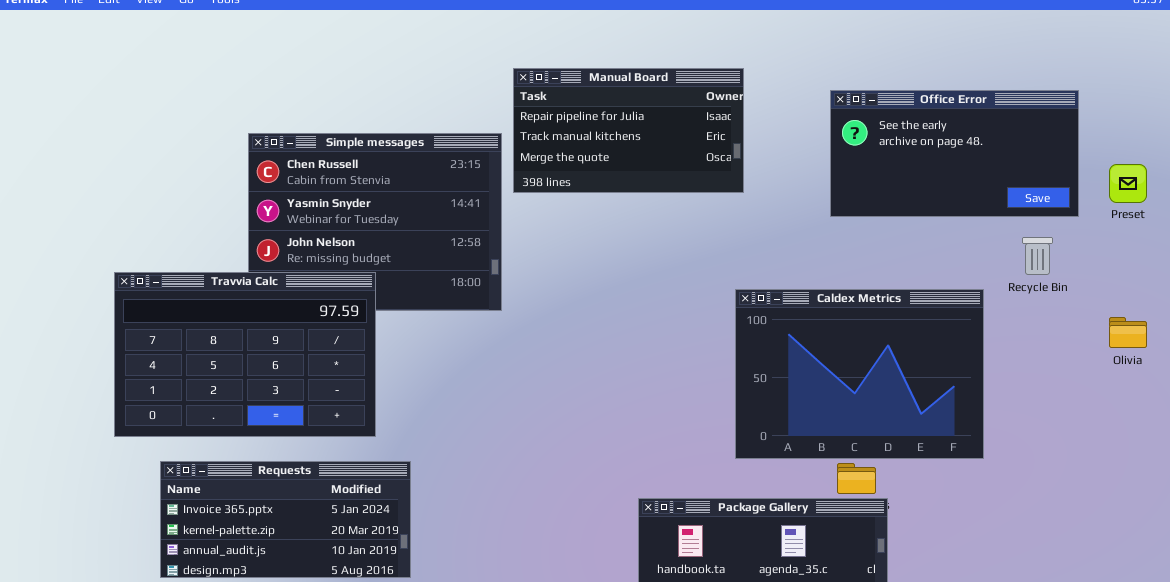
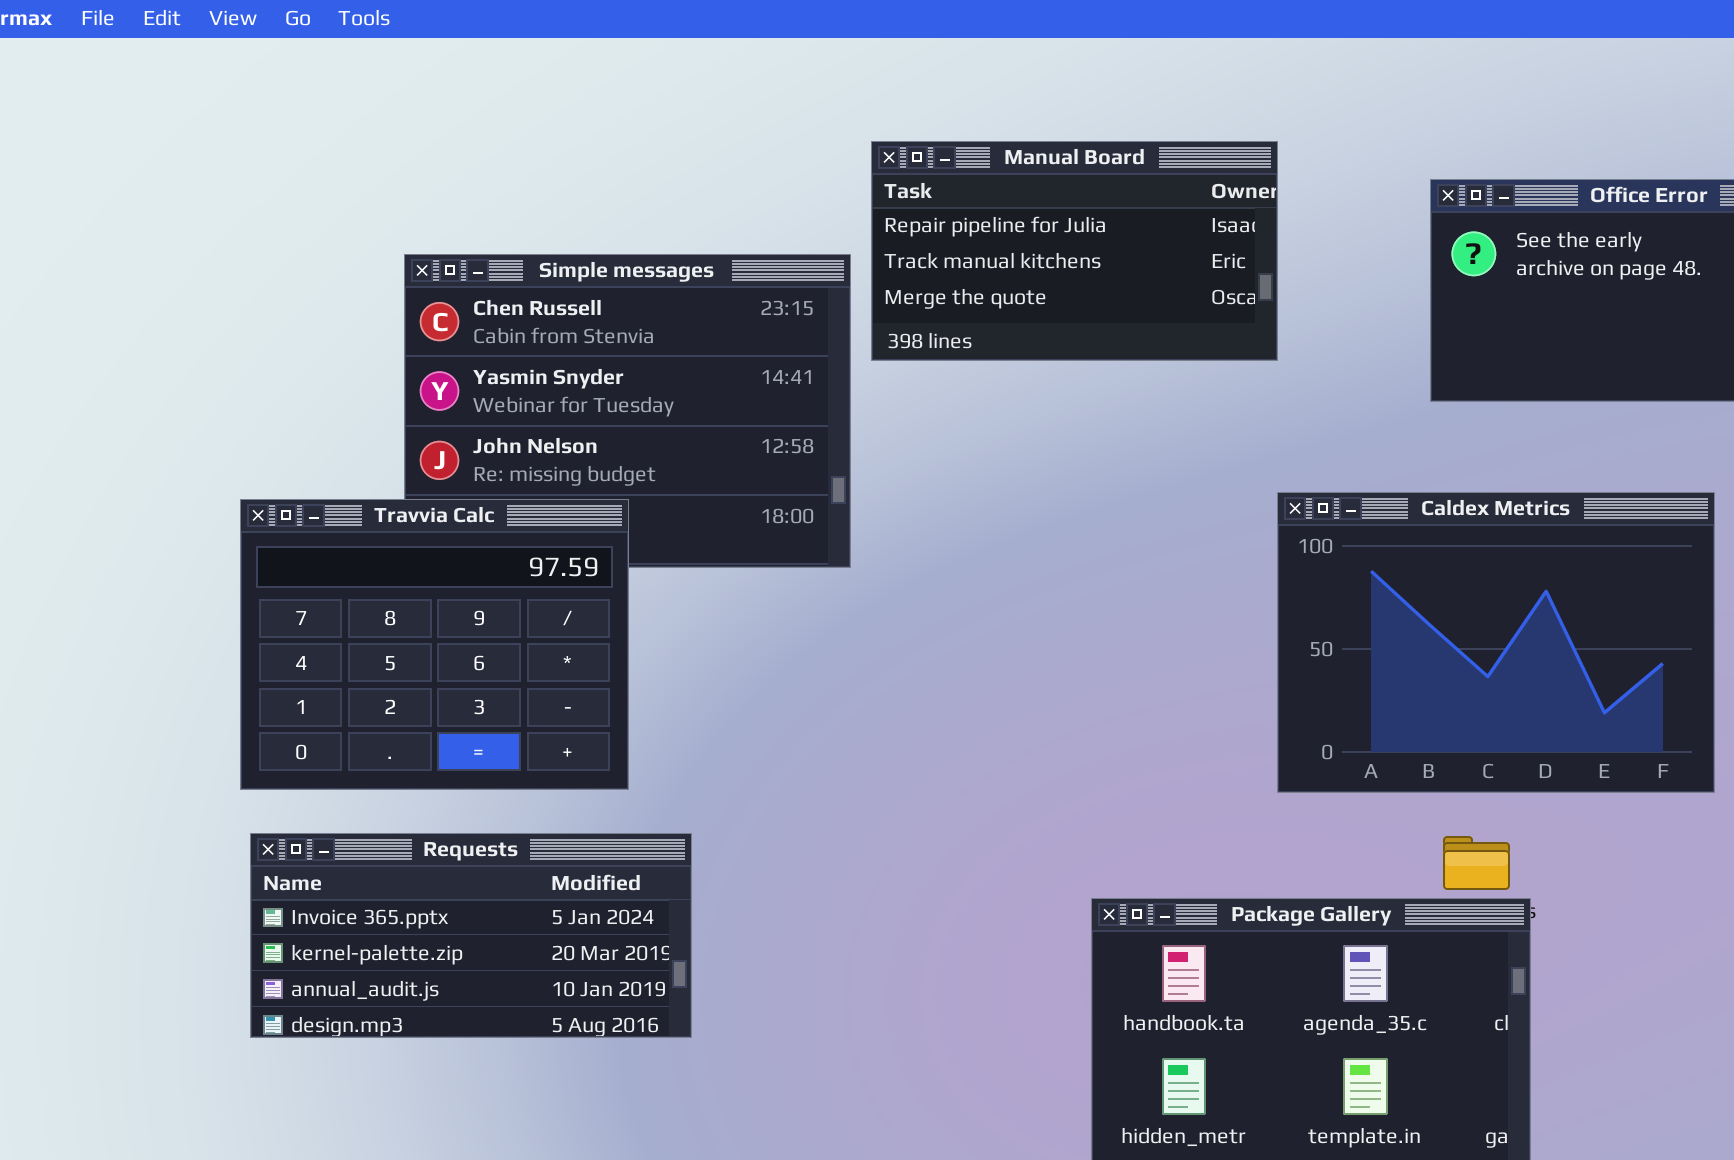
Travvia Calc: [114,272,376,437] -> [240,499,629,790], resized
Caldex Metrics: [735,289,984,459] -> [1277,492,1715,793], moved

